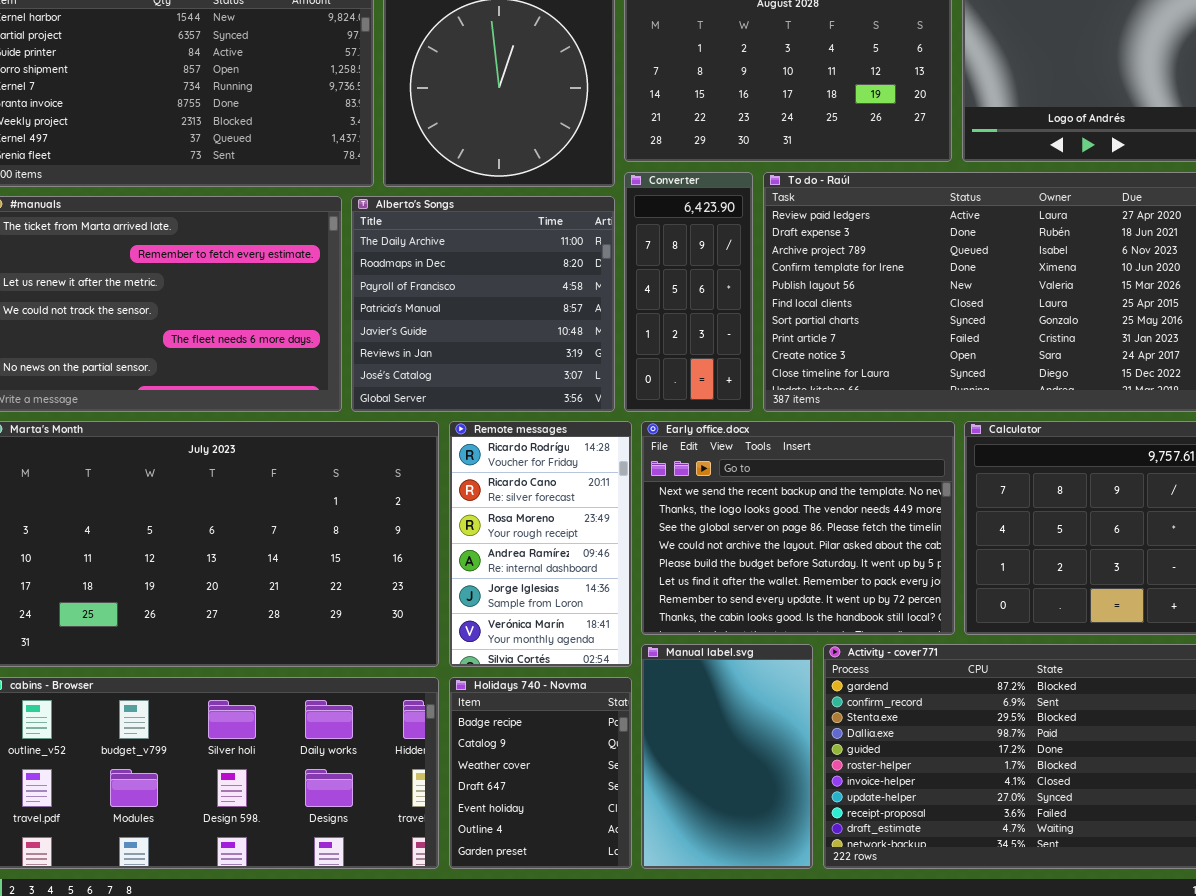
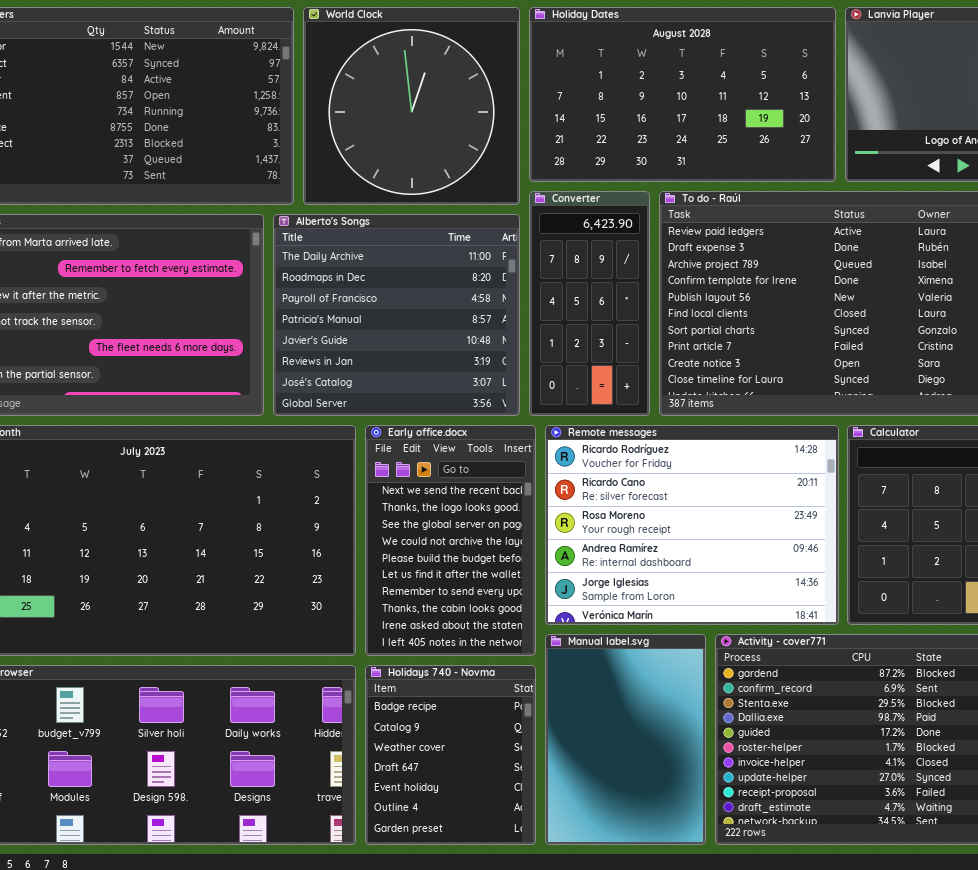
Remote messages: [449,421,632,667] -> [545,425,839,625], moved, resized
Early office.docx: [641,421,955,635] -> [365,425,536,656], moved, resized

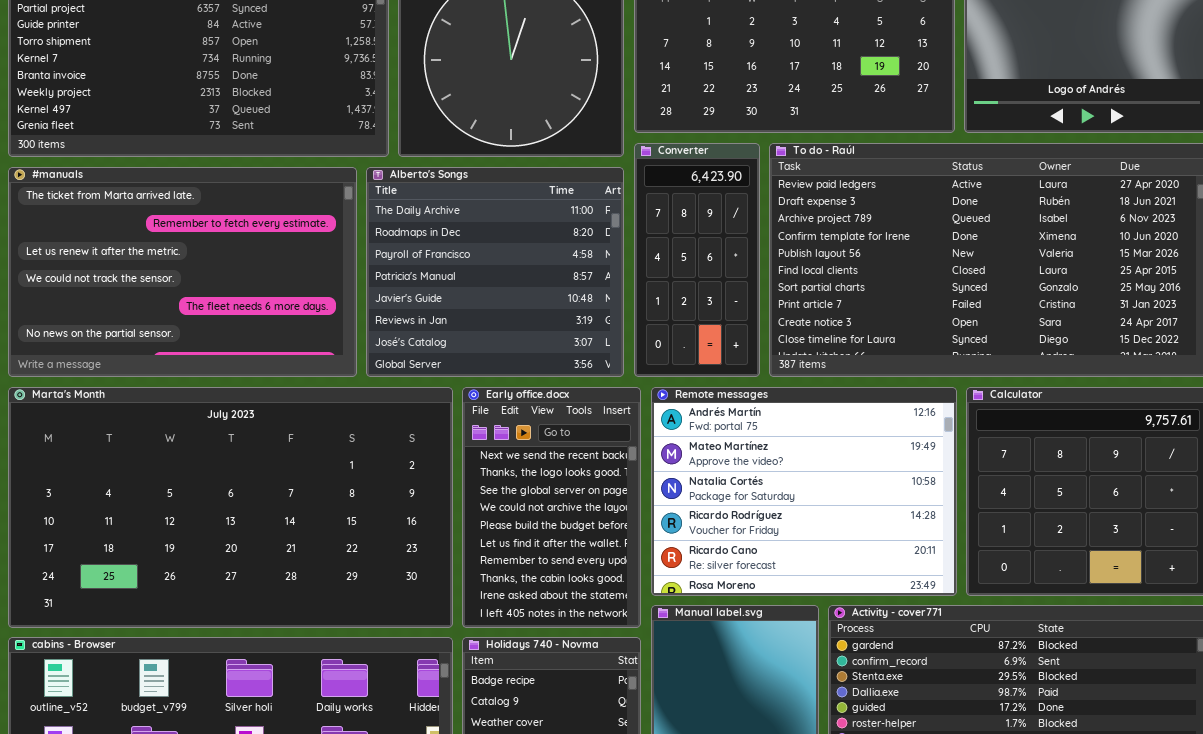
Remote messages: [545,425,839,625] -> [651,387,957,596], scrolled up 3 rows

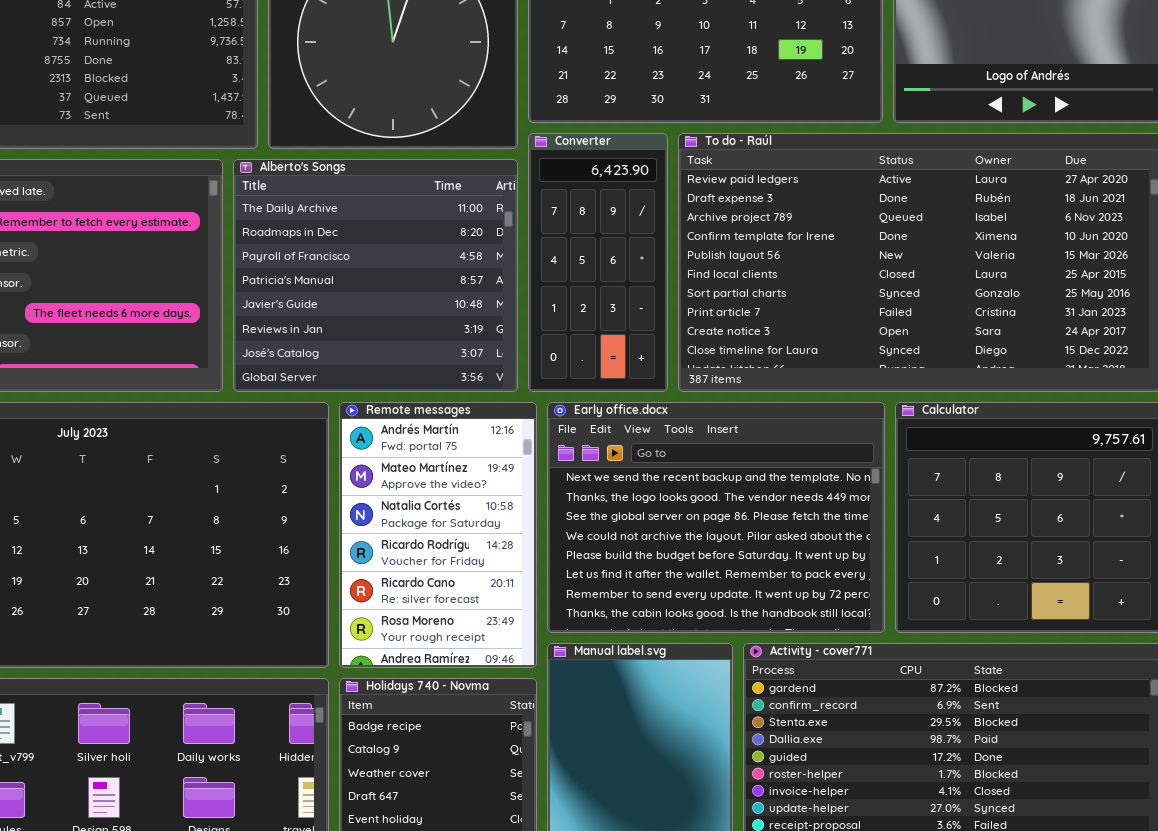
Early office.docx: [462,387,641,628] -> [547,402,885,633], moved, resized
Remote messages: [651,387,957,596] -> [339,402,537,668], moved, resized

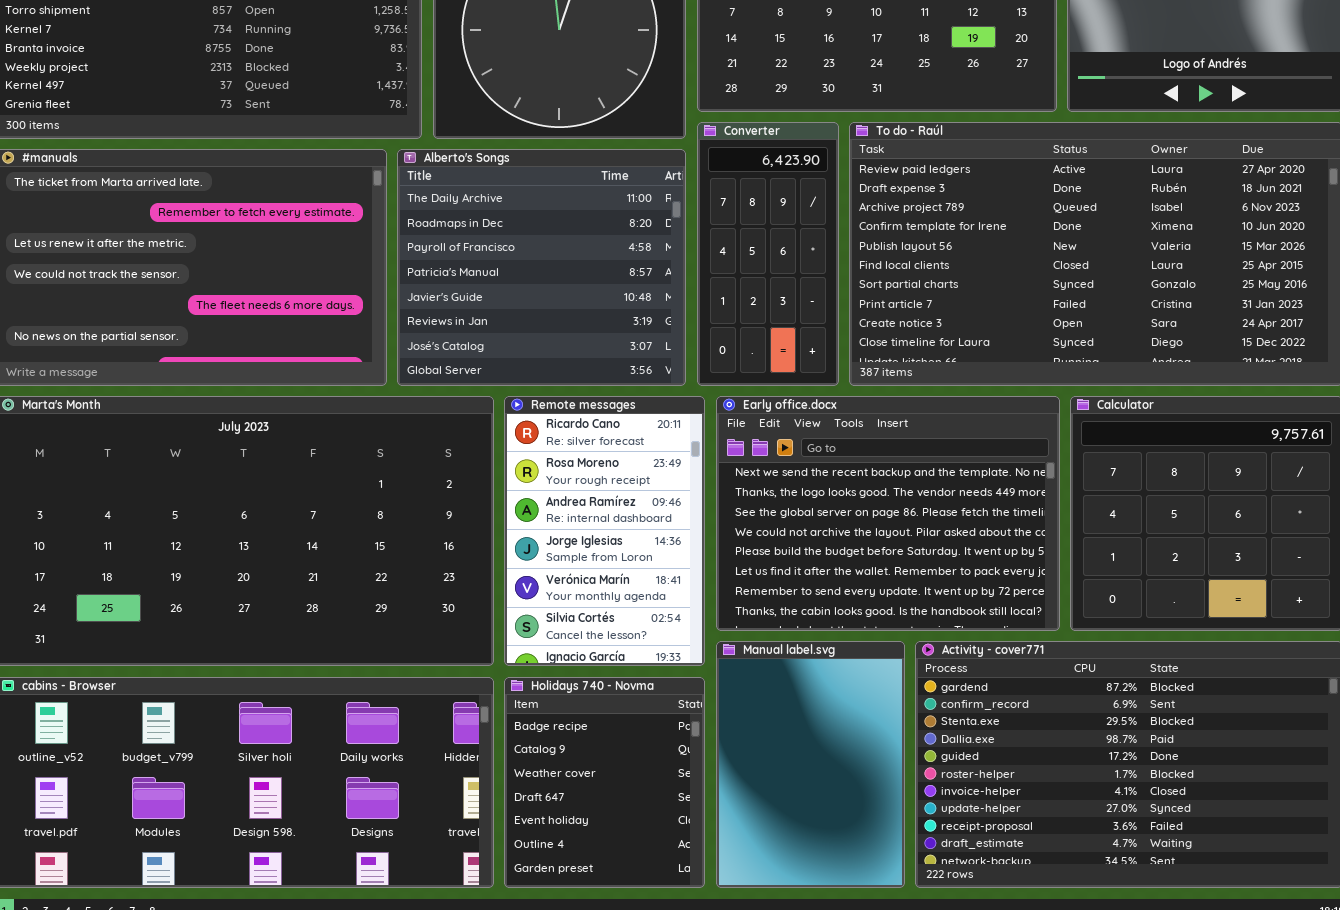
Remote messages: [339,402,537,668] -> [504,396,705,666], scrolled down 4 rows

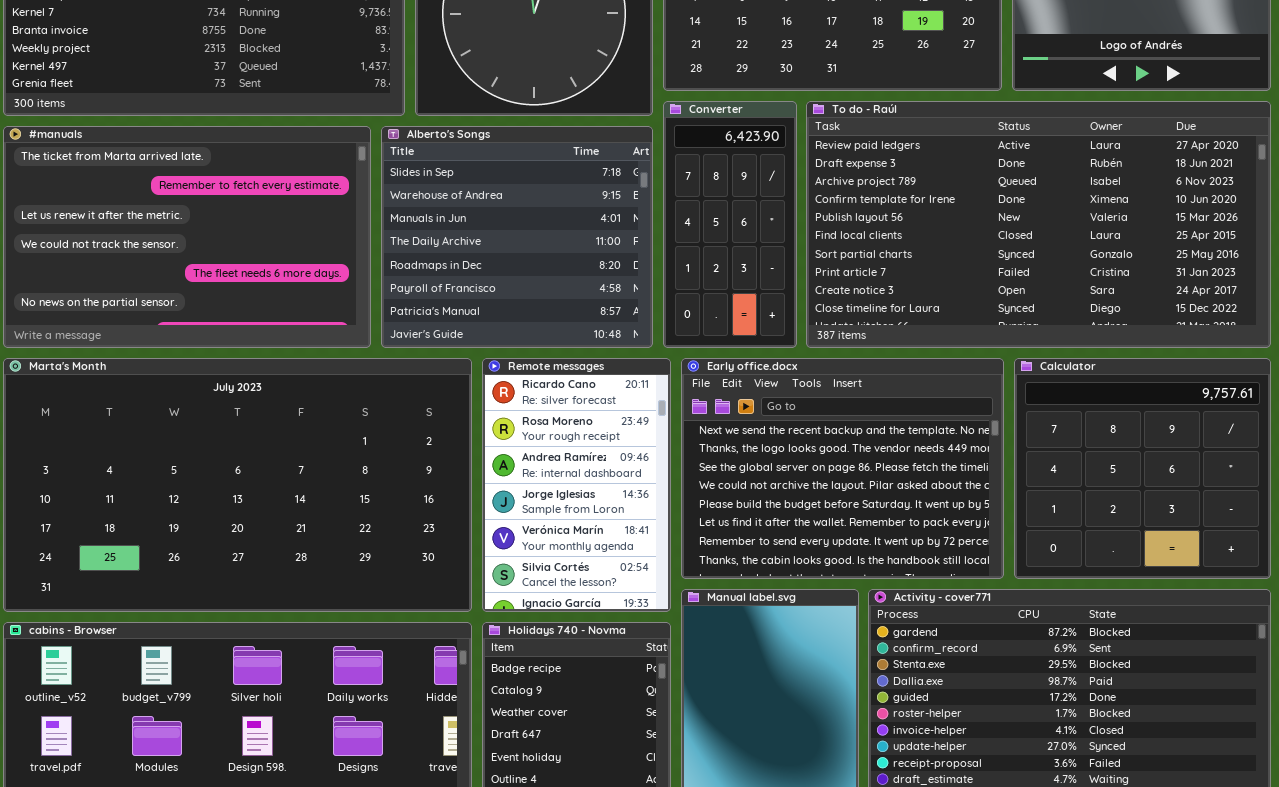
Alberto's Songs: [397,149,686,386] -> [381,126,653,348], scrolled up 3 rows

